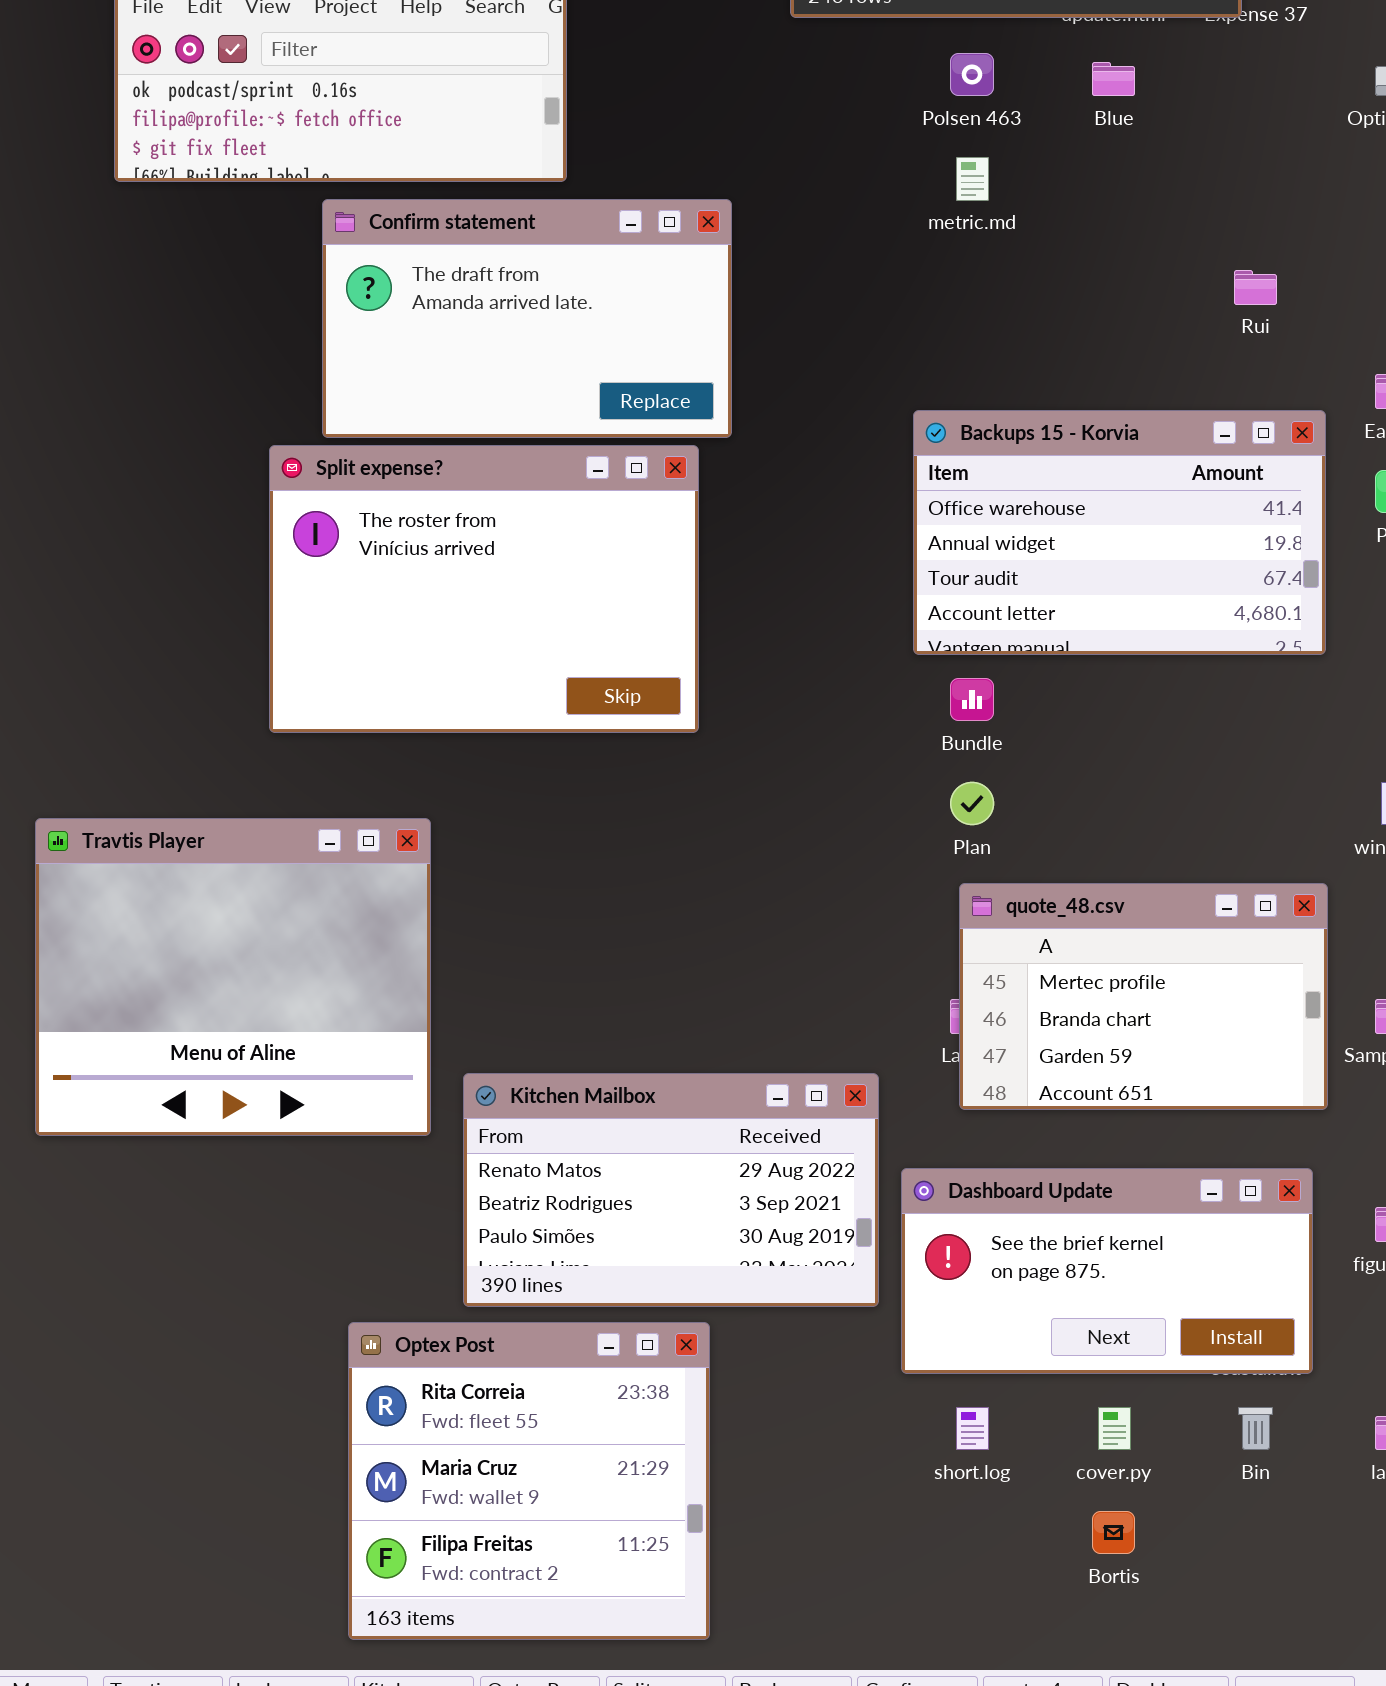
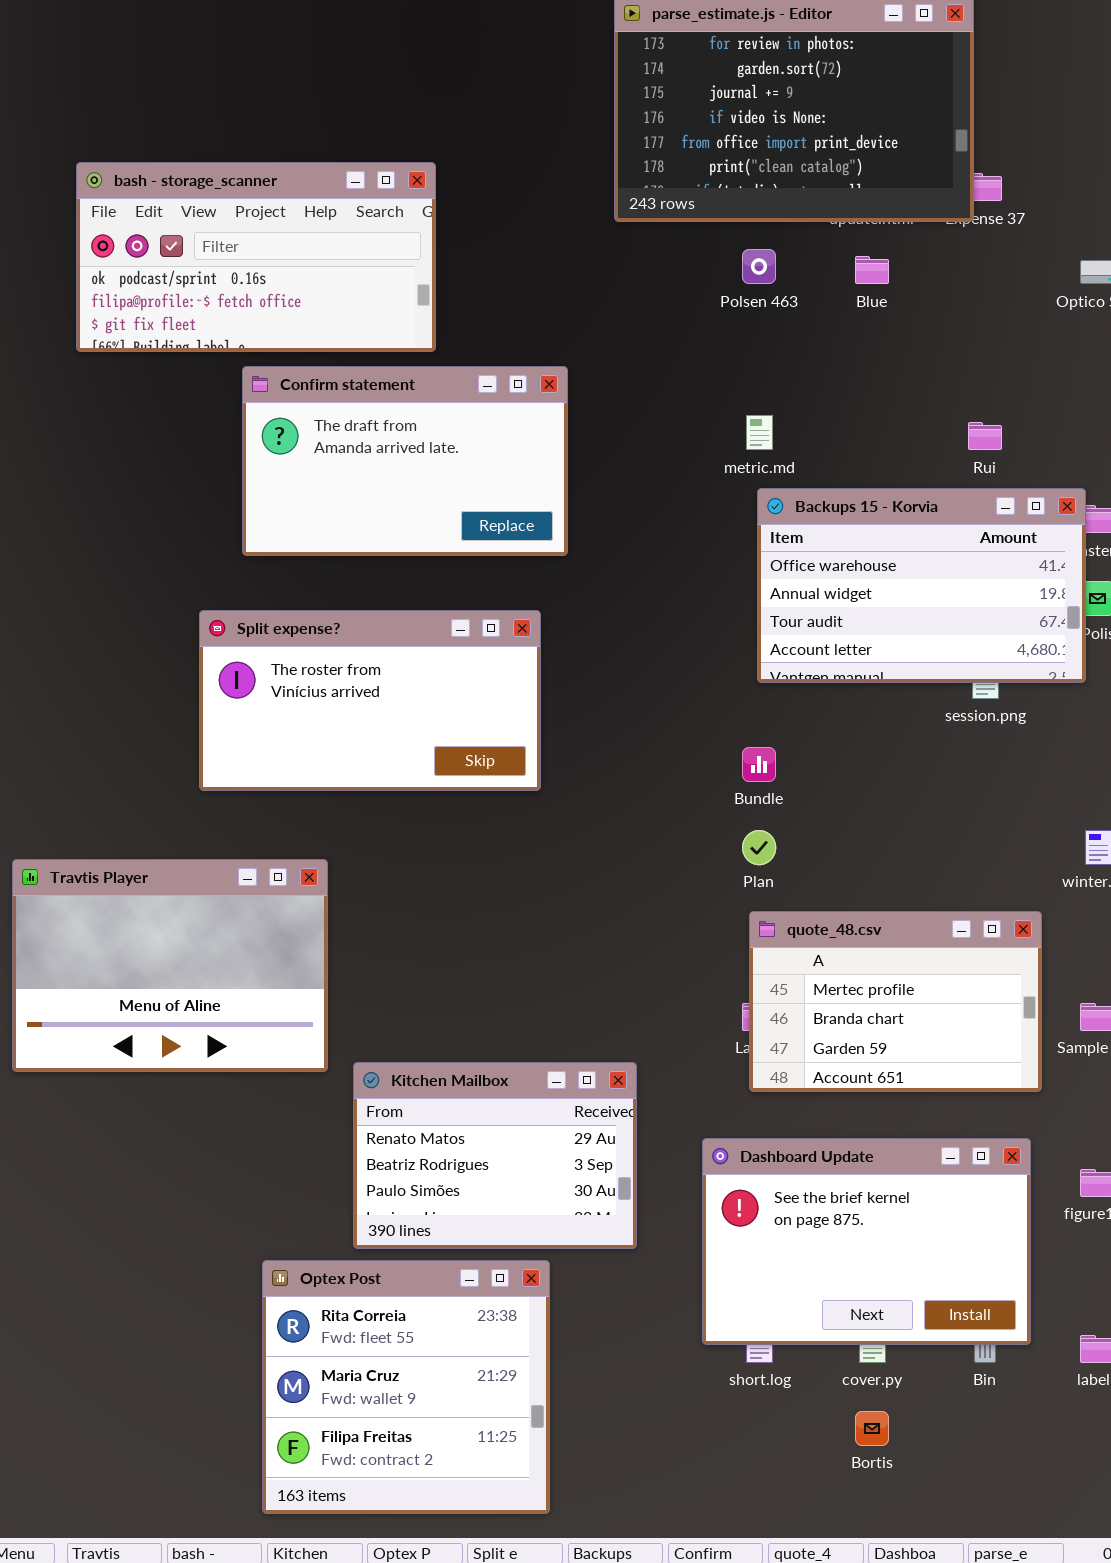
metric.md: [956,157,989,201] -> [746,415,773,450], moved
Backups 15 - Korvia: [913,410,1326,655] -> [757,488,1086,683], moved
Split expense?: [269,445,699,733] -> [199,610,541,791], resized
Travtis Player: [35,818,431,1136] -> [12,859,328,1072], resized
Kitchen Mailbox: [463,1073,879,1307] -> [353,1062,637,1249], resized
Dashboard Update: [901,1168,1313,1374] -> [702,1138,1031,1345], resized

